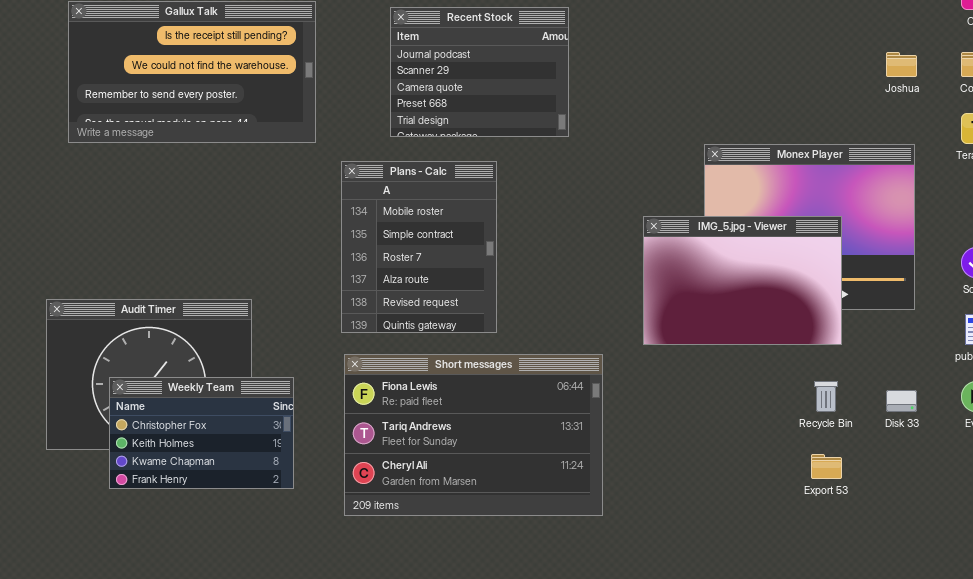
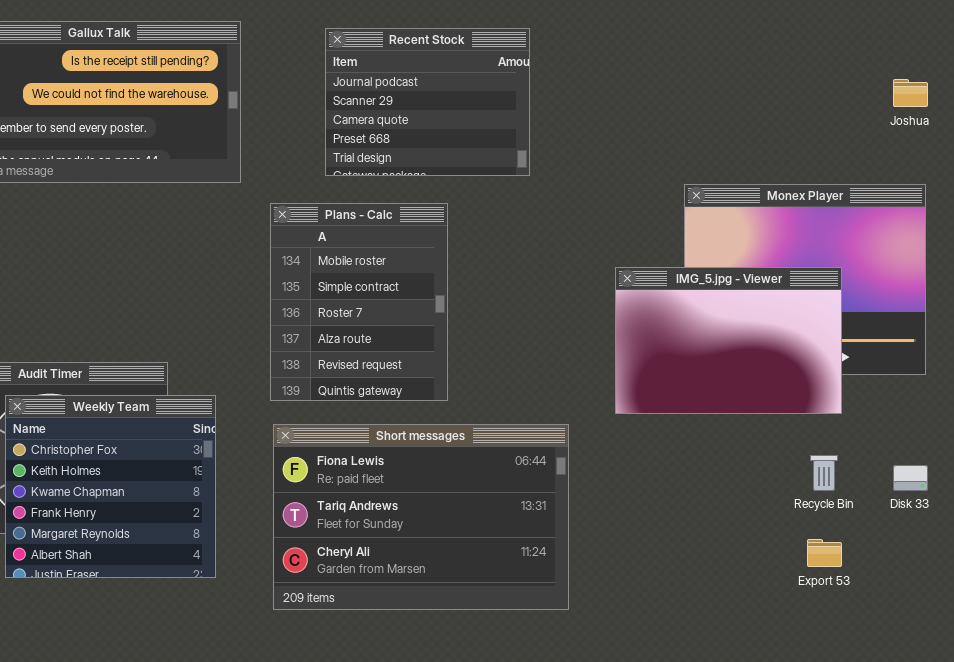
Weekly Team: [109,377,294,489] -> [5,395,216,578], resized

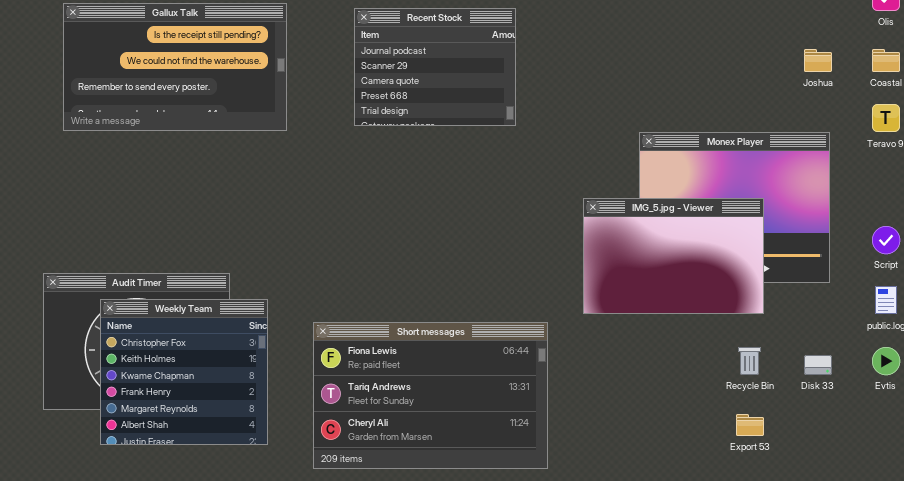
Plans - Calc: [270,203,448,401] -> none, closed

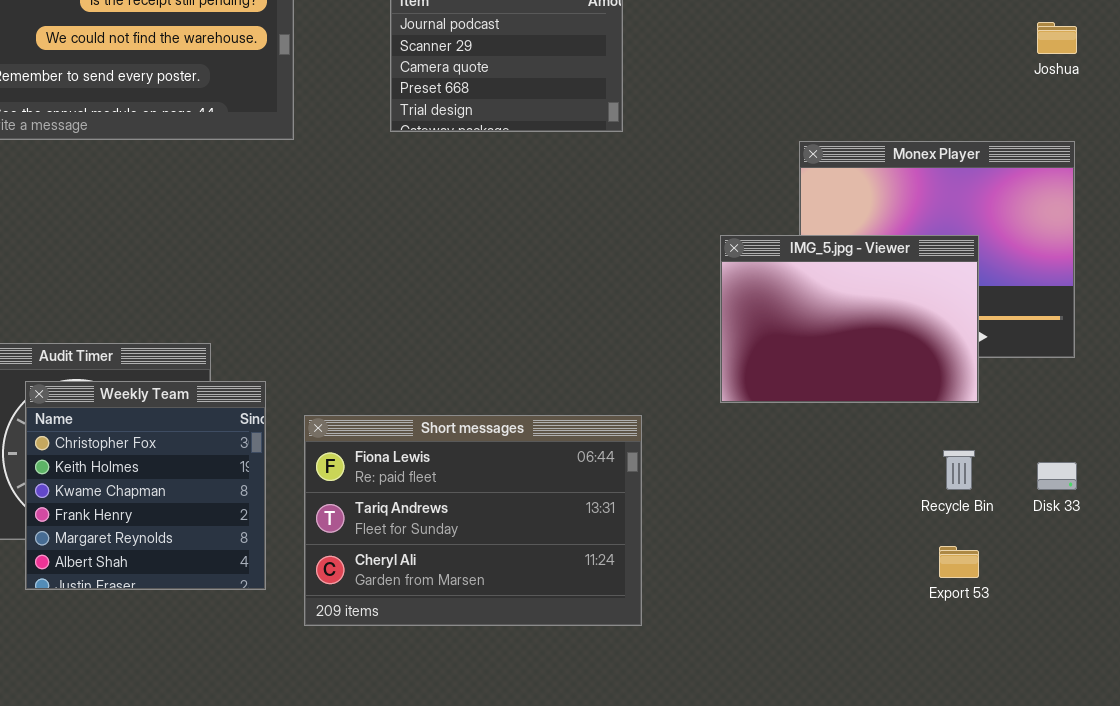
Short messages: [313,322,548,469] -> [304,415,642,626], moved

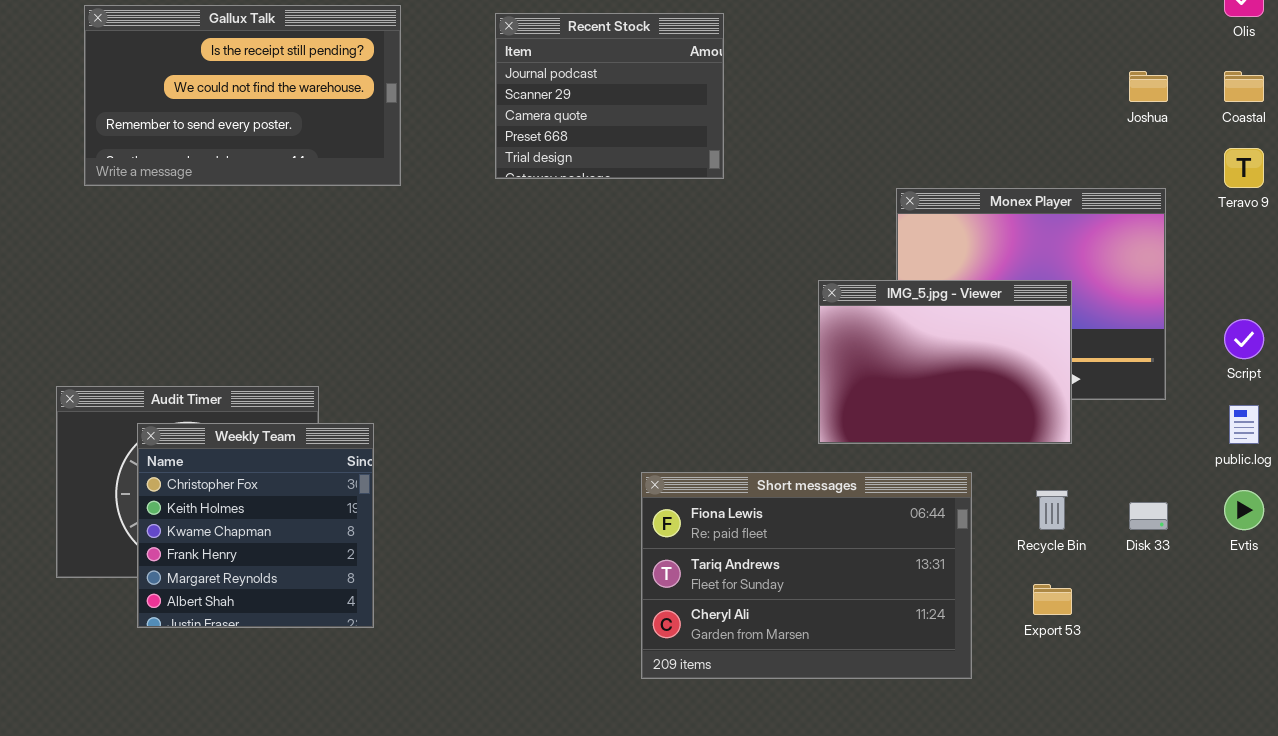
Short messages: [304,415,642,626] -> [641,472,972,679], moved

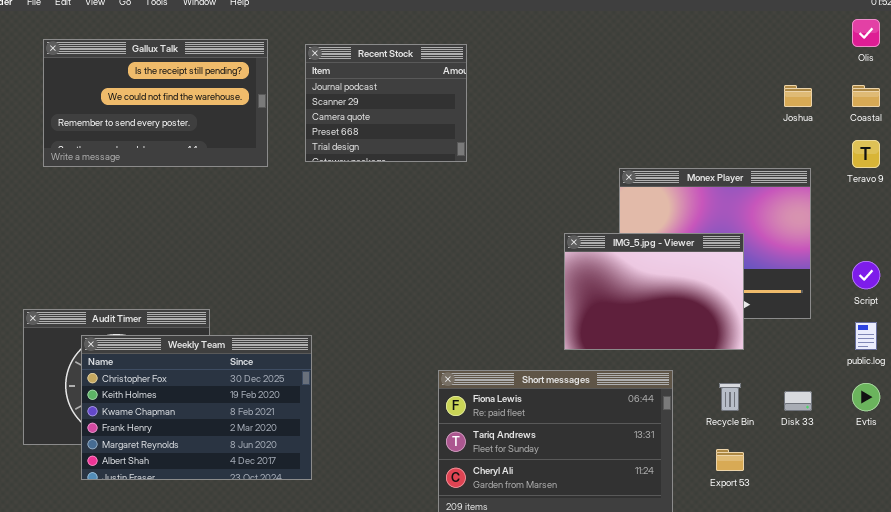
Recent Stock: [495,13,724,179] -> [305,44,467,162], moved
Weekly Team: [137,423,374,628] -> [81,335,312,480], resized

